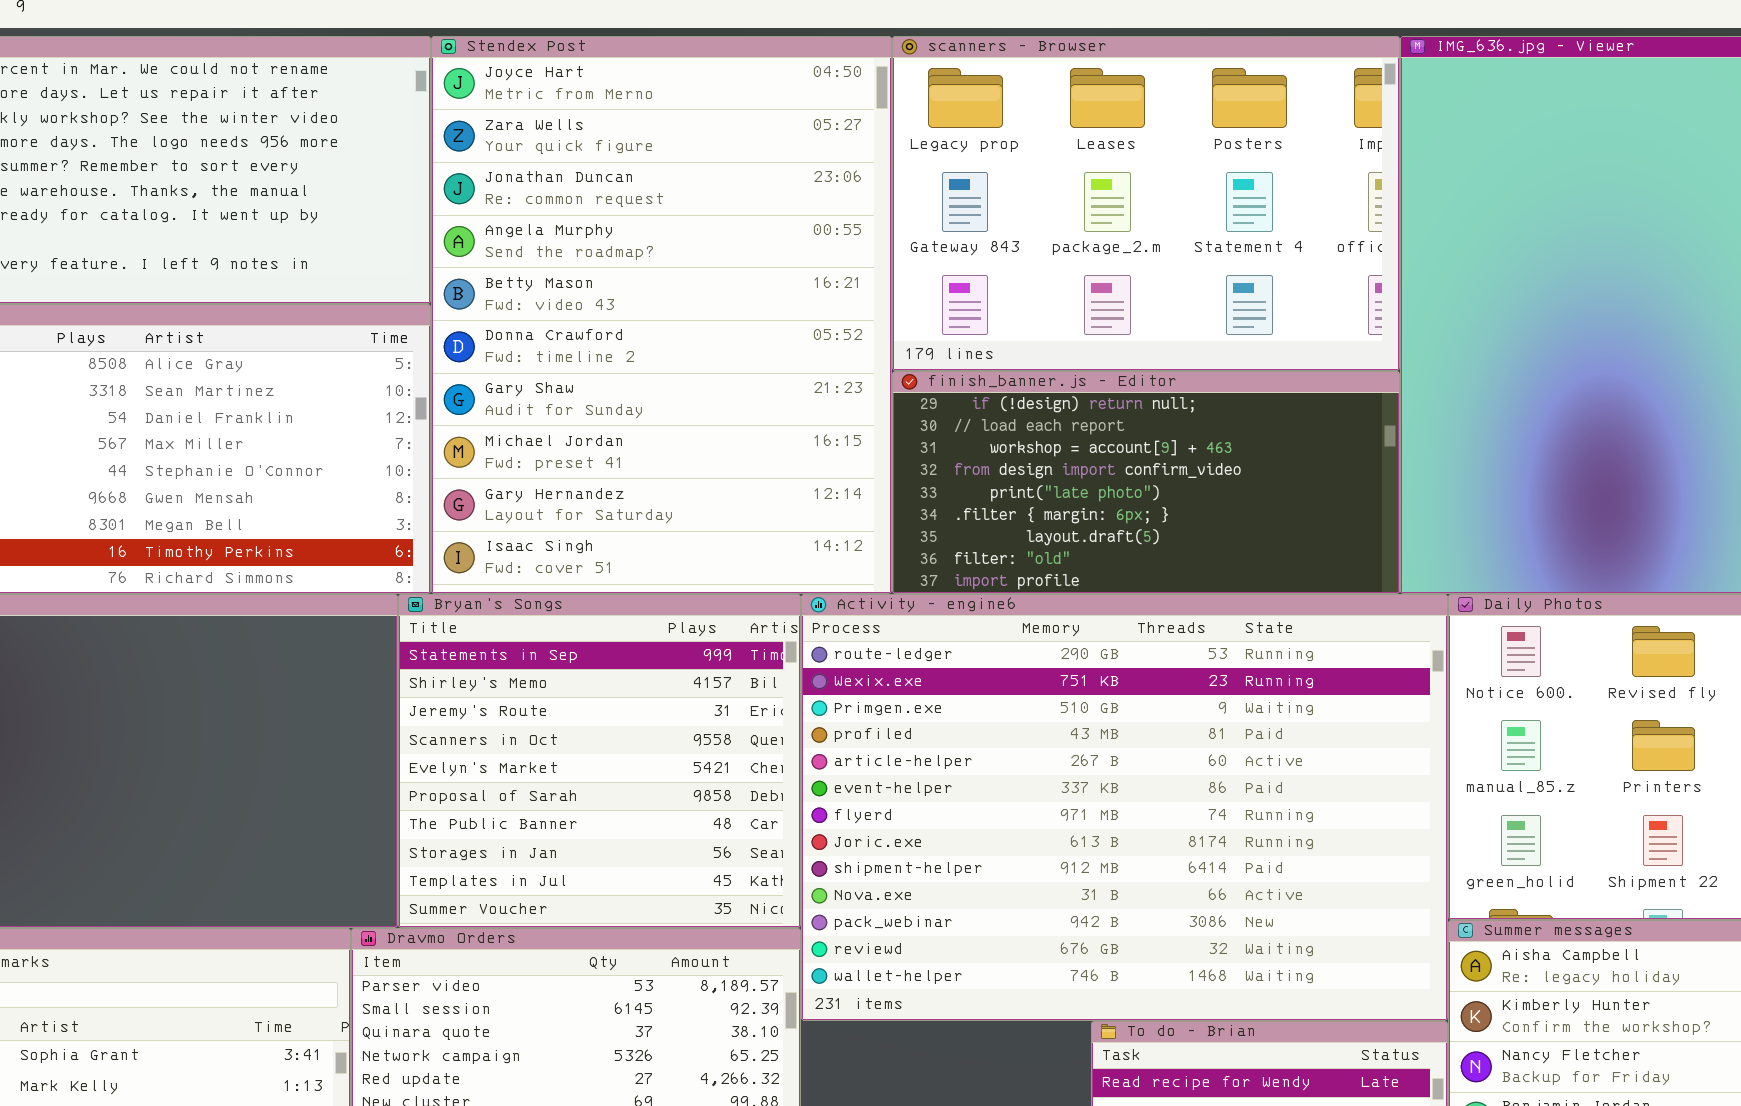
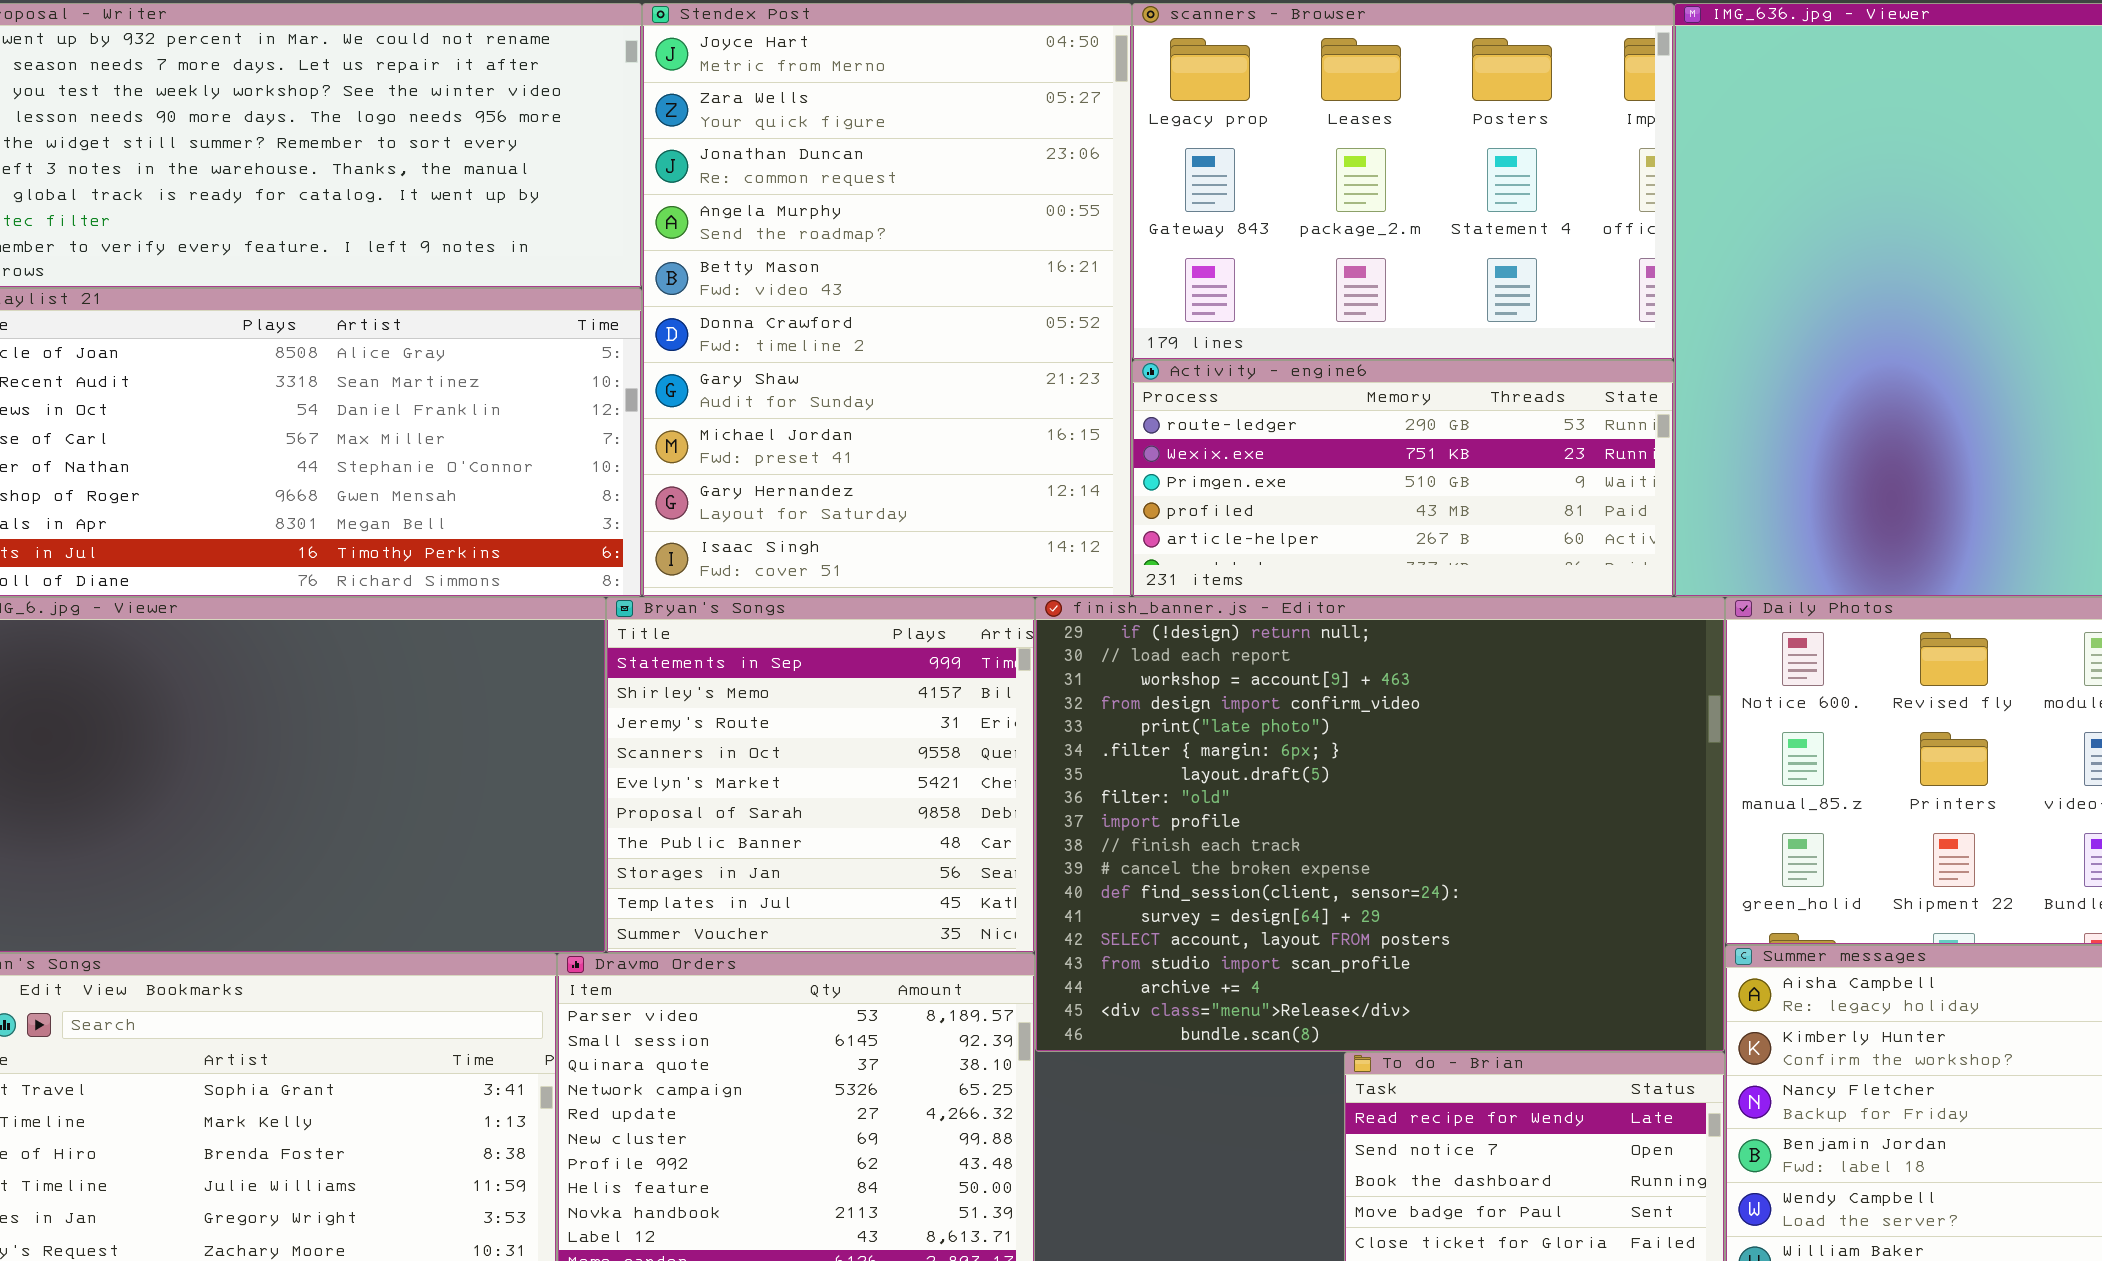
finish_banner.js - Editor: [892,371,1400,594] -> [1035,597,1725,1052], moved, resized
Activity - engine6: [801,594,1448,1021] -> [1132,360,1674,597], moved, resized

